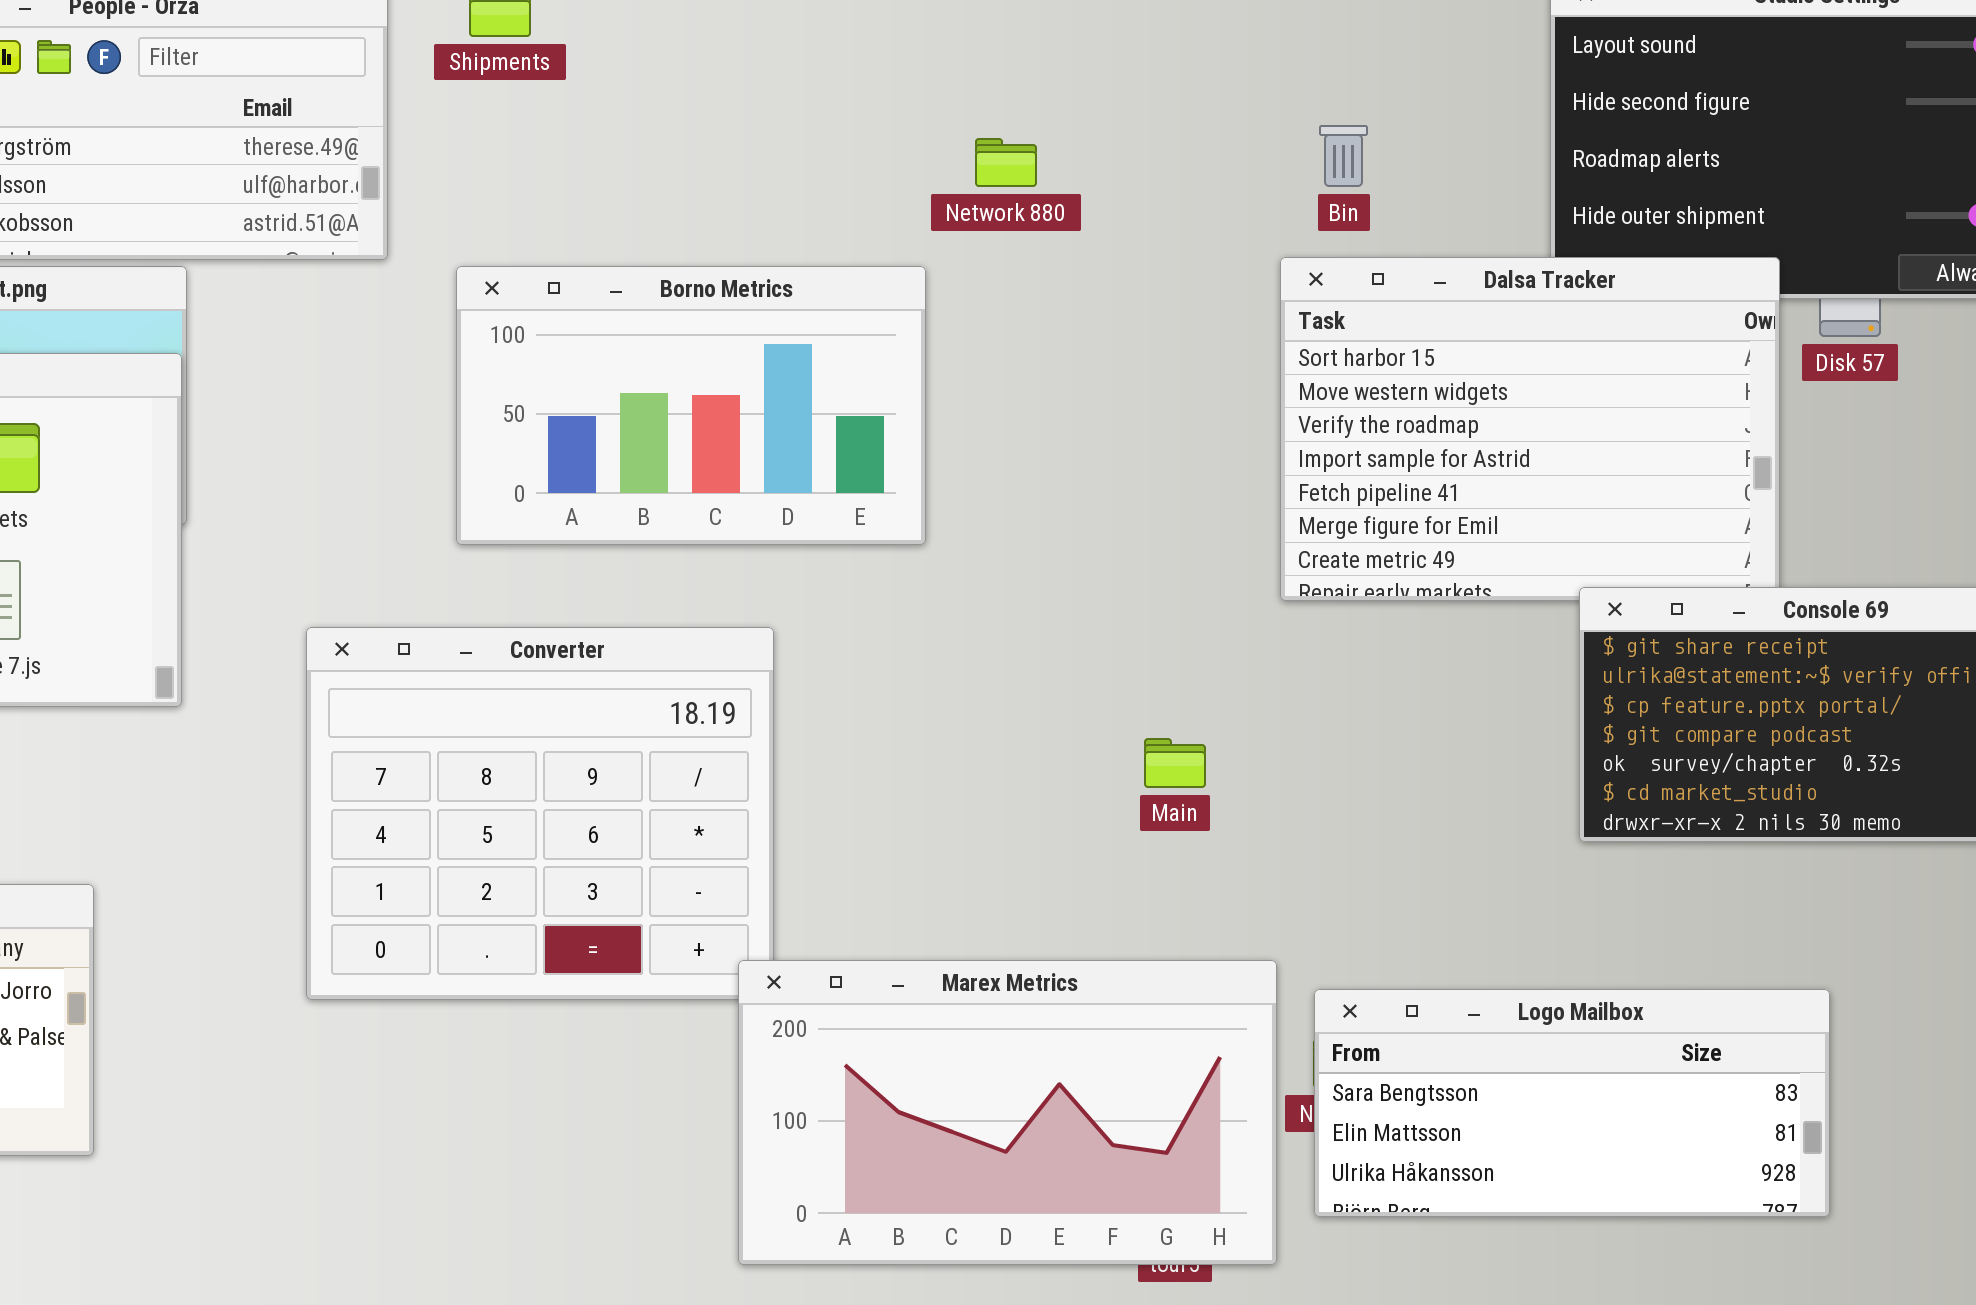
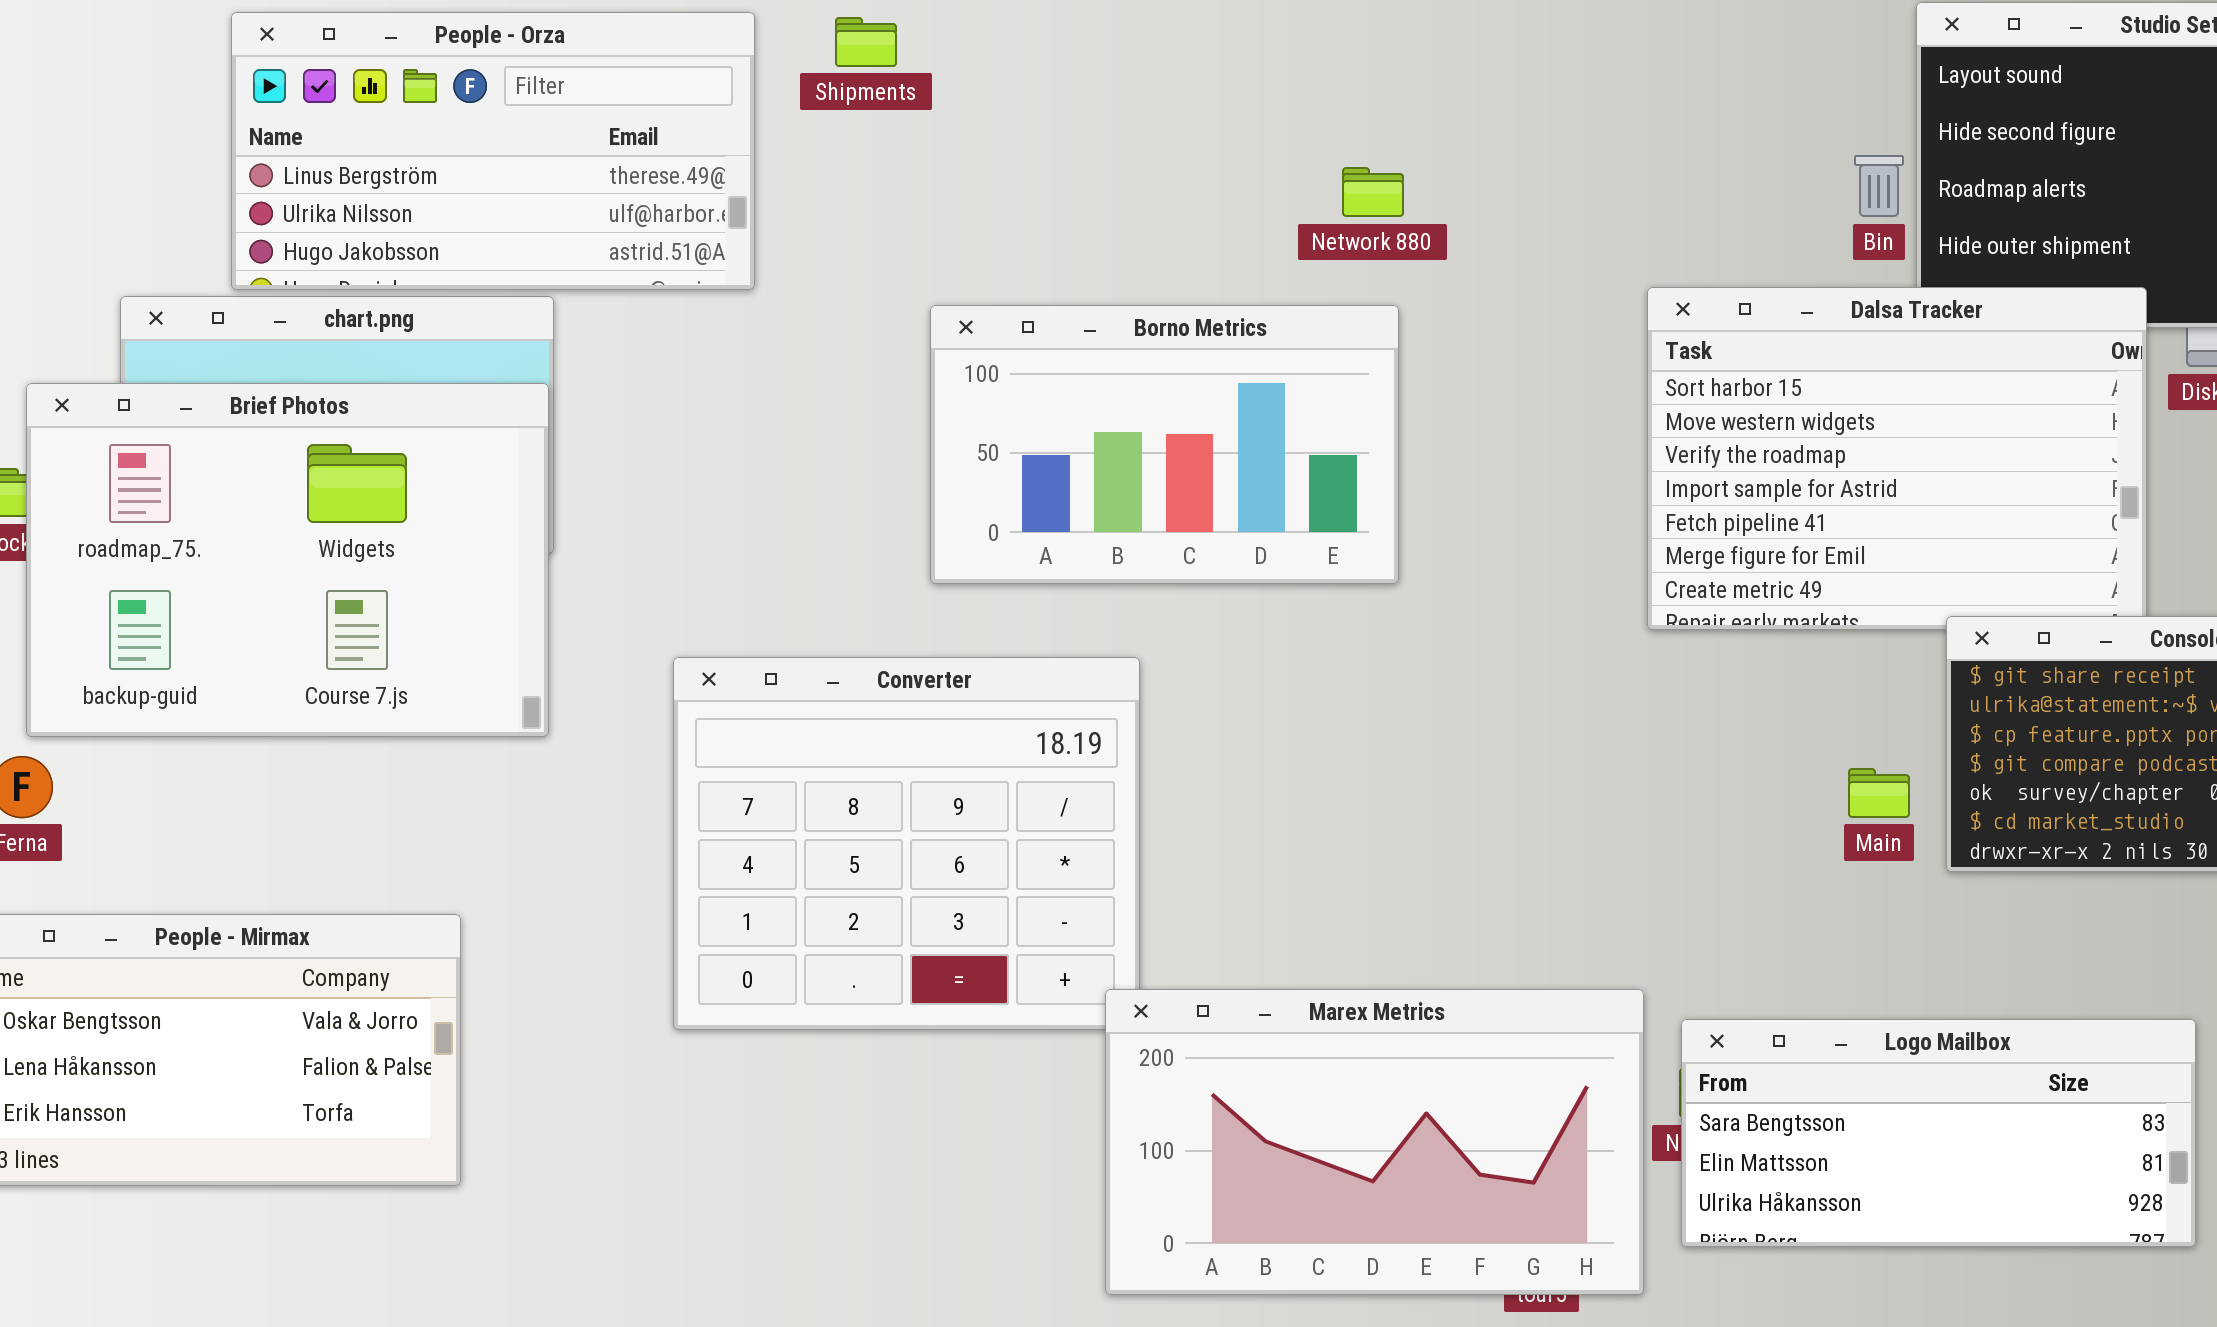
Bin: [1319,125,1368,187] -> [1854,155,1904,217], moved
Borno Metrics: [456,266,926,545] -> [930,305,1399,584], moved
Main: [1144,738,1206,788] -> [1848,768,1910,818], moved

